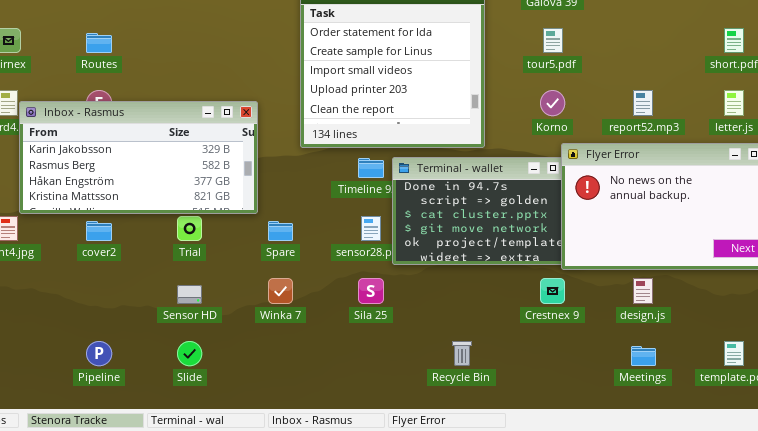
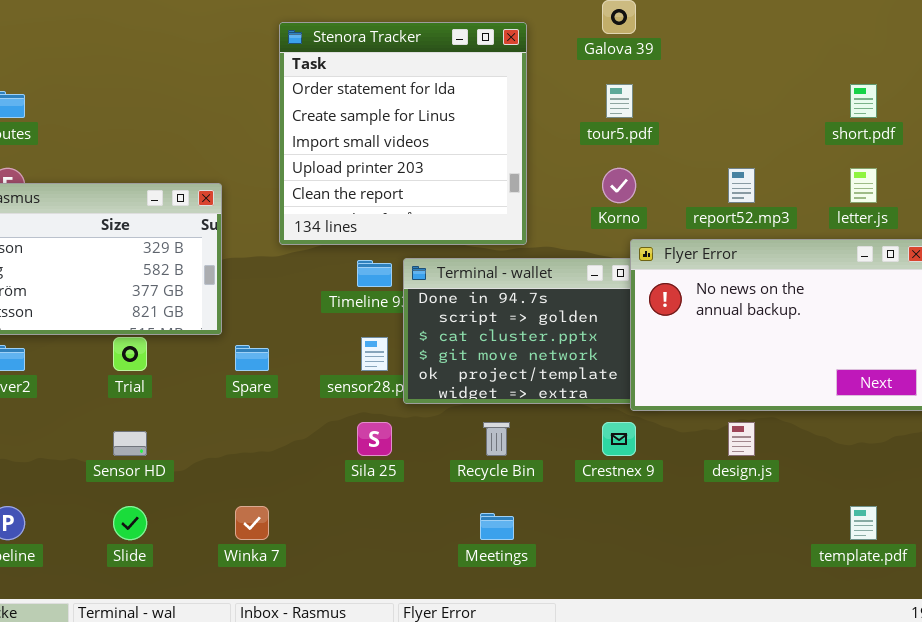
Winka 7: [268,278,293,304] -> [235,506,269,540], moved
Recycle Bin: [452,341,472,366] -> [483,422,510,456], moved
Meetings: [631,346,656,366] -> [480,513,514,540], moved

